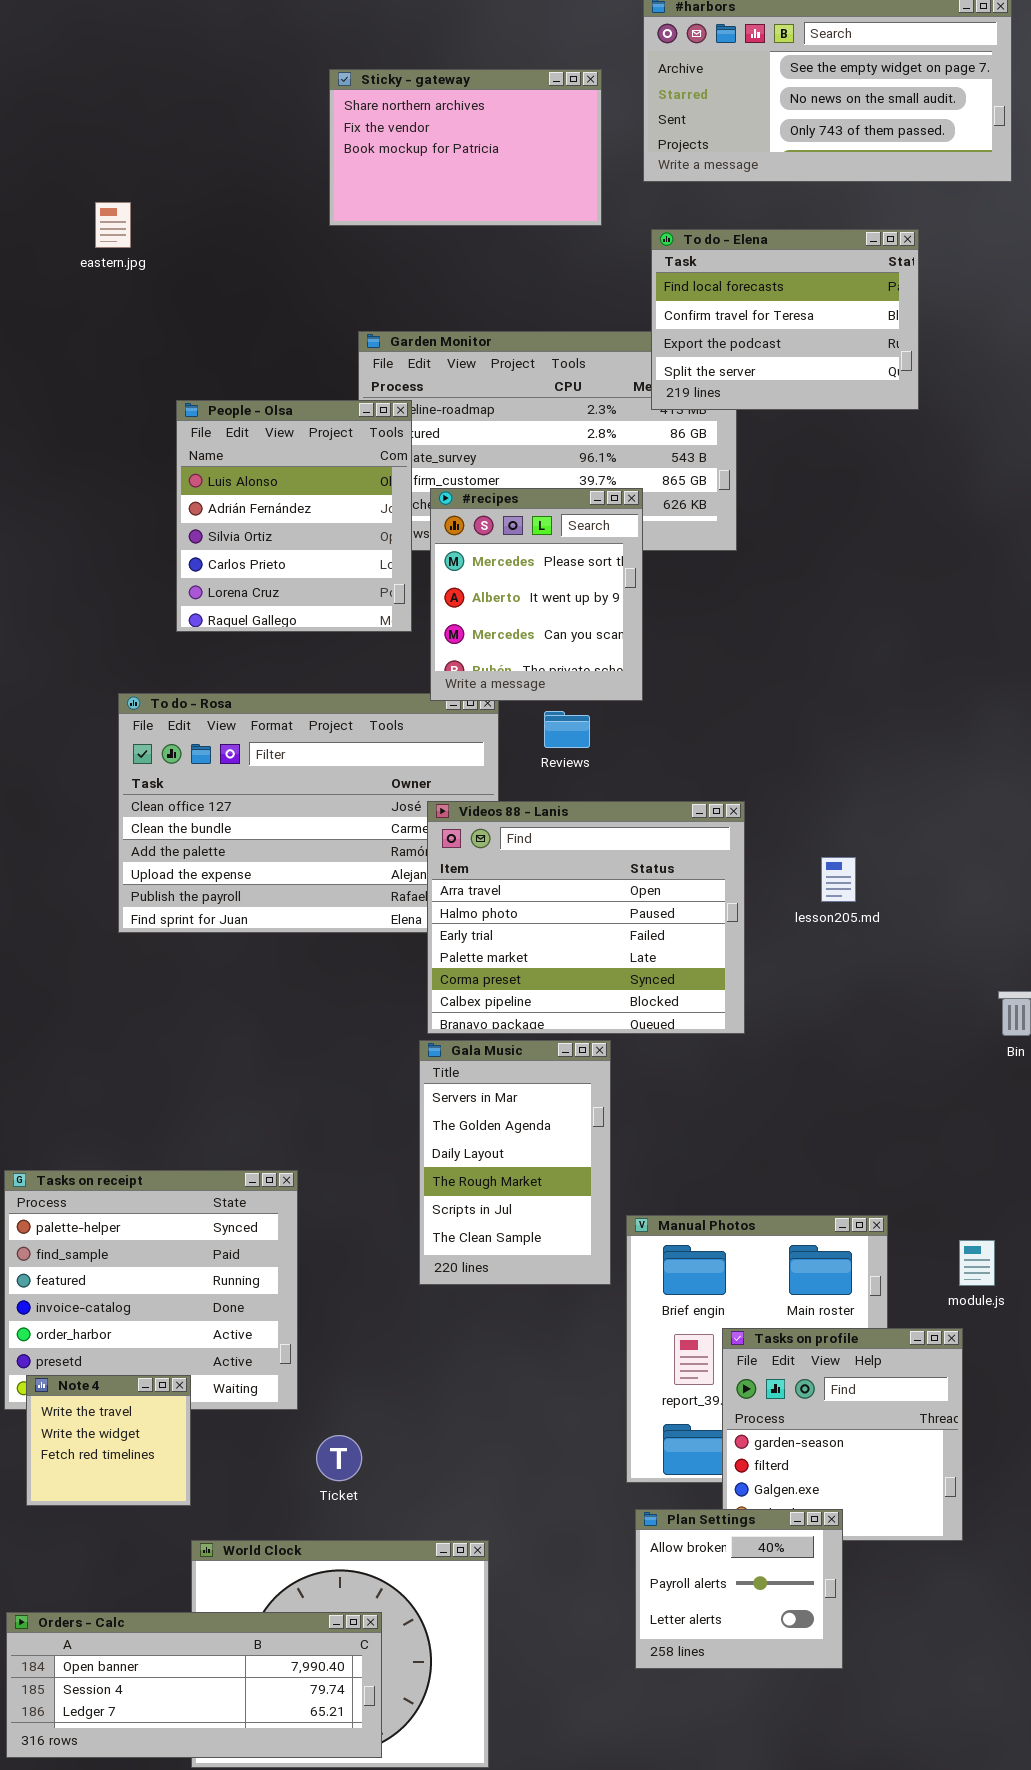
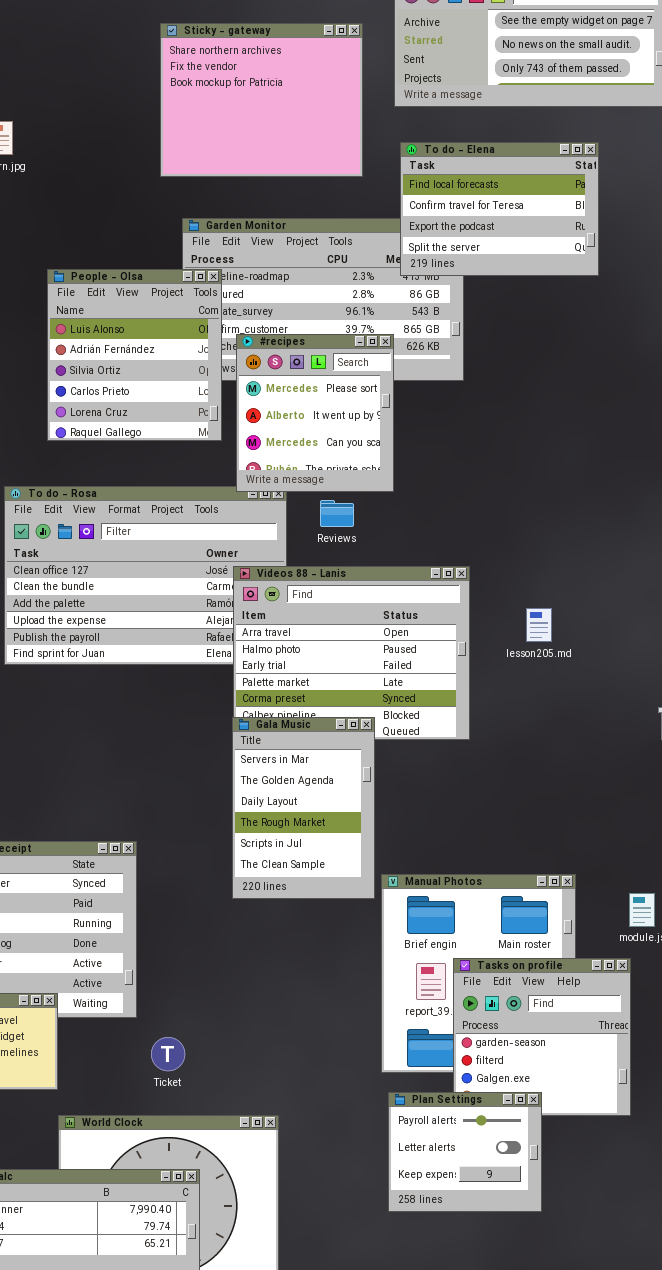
Sticky - gateway: [329,69,602,226] -> [160,23,363,177], resized
Gala Music: [419,1040,611,1285] -> [232,717,375,899], moved
Plan Settings: [635,1509,843,1669] -> [388,1092,542,1212], scrolled down 1 row

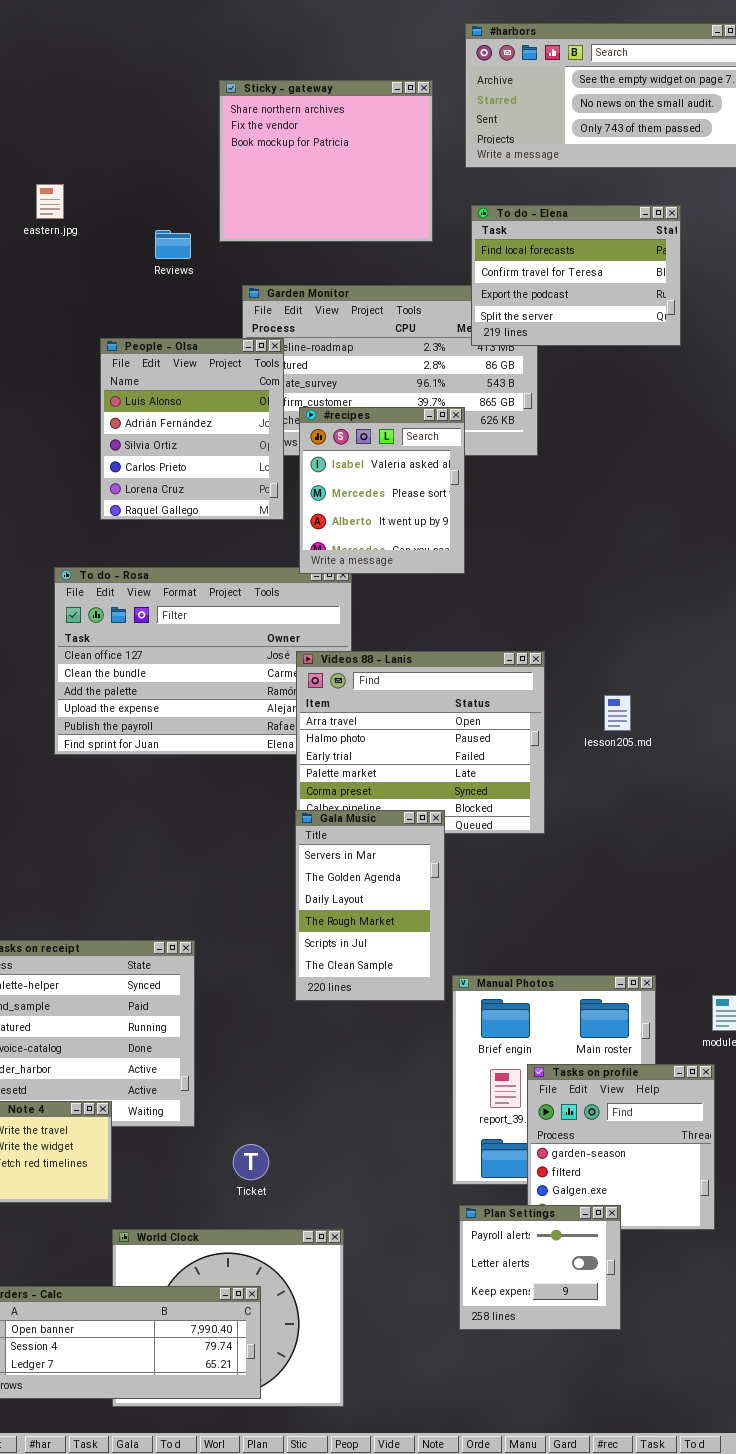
#recipes: [236,334,394,492] -> [299,407,465,574], scrolled up 1 row
Reviews: [320,500,354,527] -> [155,230,191,259], moved
Ticket: [151,1037,185,1071] -> [233,1144,269,1180], moved

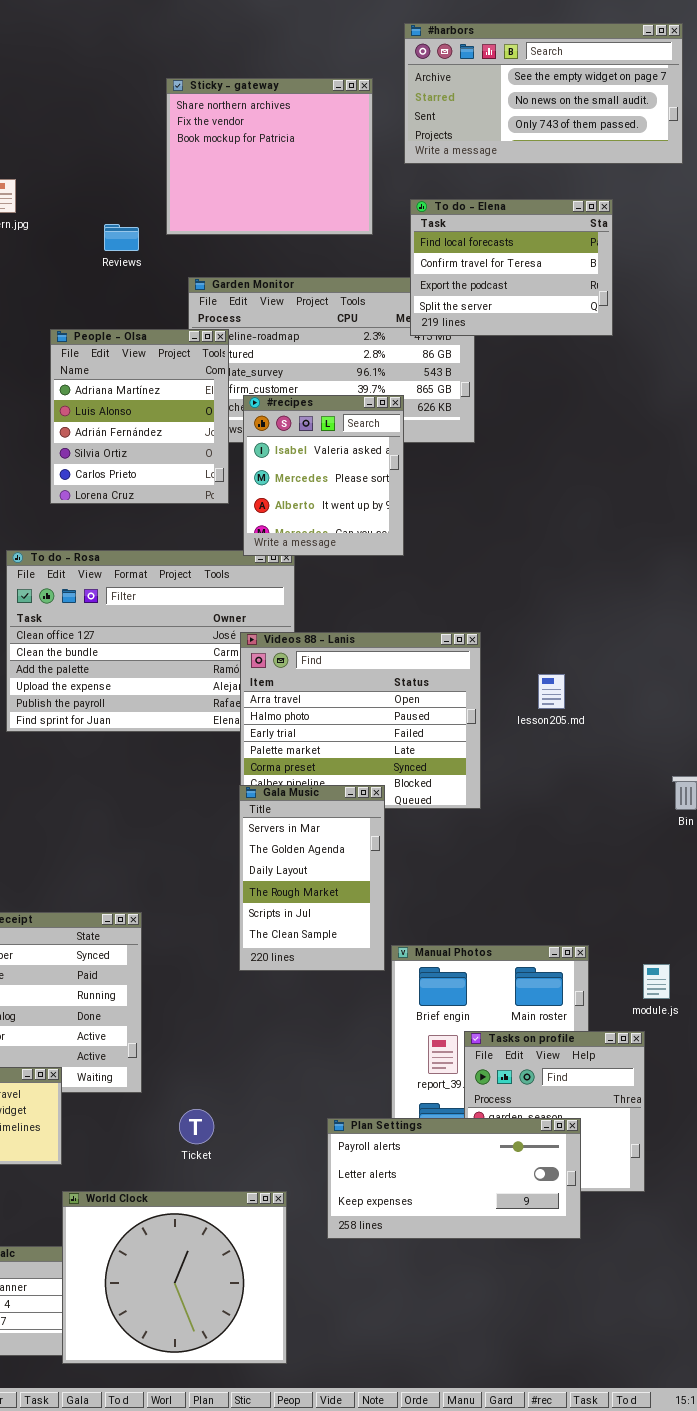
People - Olsa: [100,338,284,520] -> [50,329,229,504], scrolled up 1 row
Plan Settings: [459,1205,621,1330] -> [327,1118,581,1239], moved, resized
World Clock: [112,1229,344,1407] -> [62,1191,287,1364], raised

